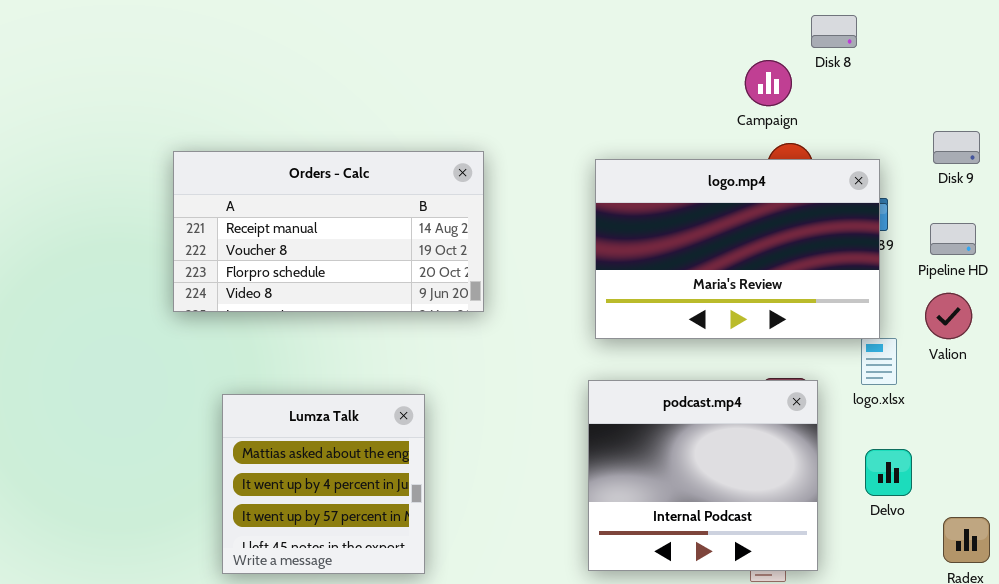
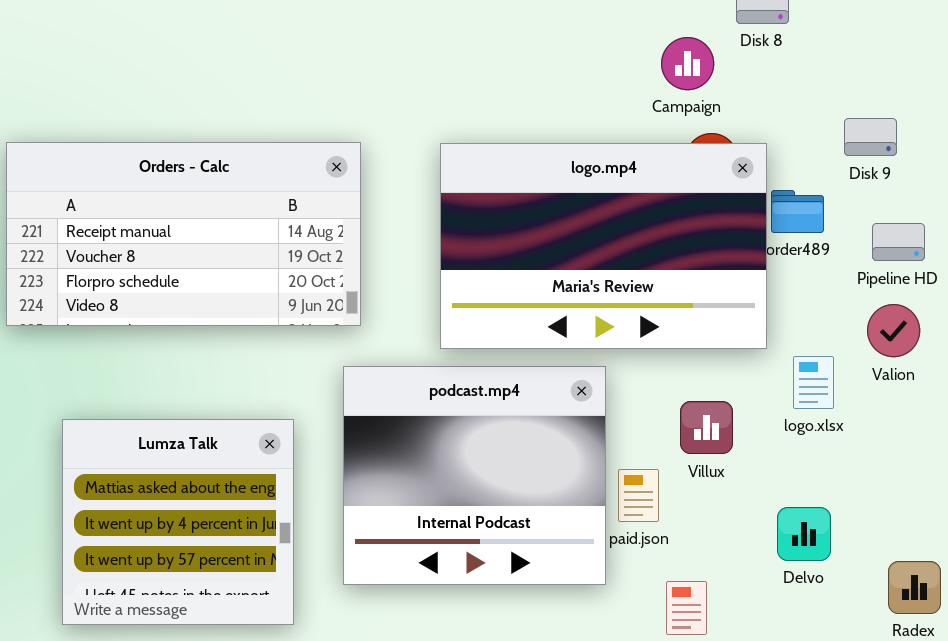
Disk 9: [933,131,980,164] -> [844,118,897,156], moved
logo.mp4: [595,159,880,339] -> [440,143,767,349], moved
podcast.mp4: [588,380,818,571] -> [343,366,606,585], moved
Delvo: [865,449,912,496] -> [777,507,831,561], moved

